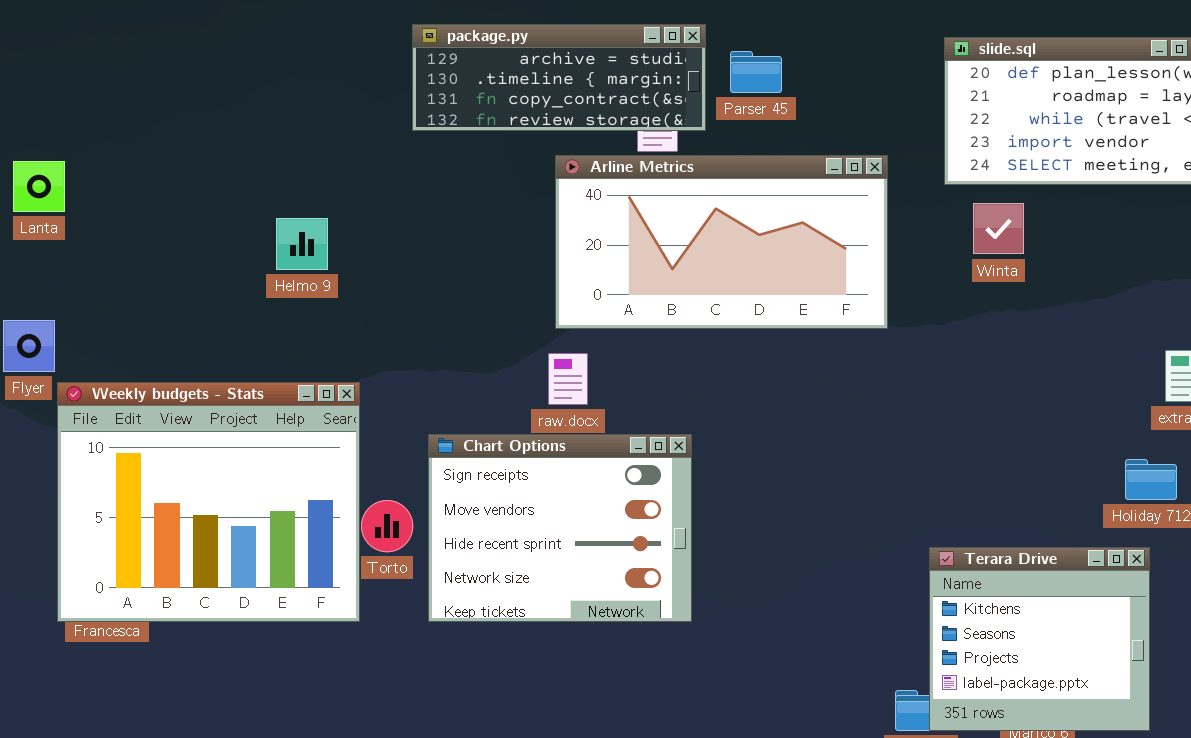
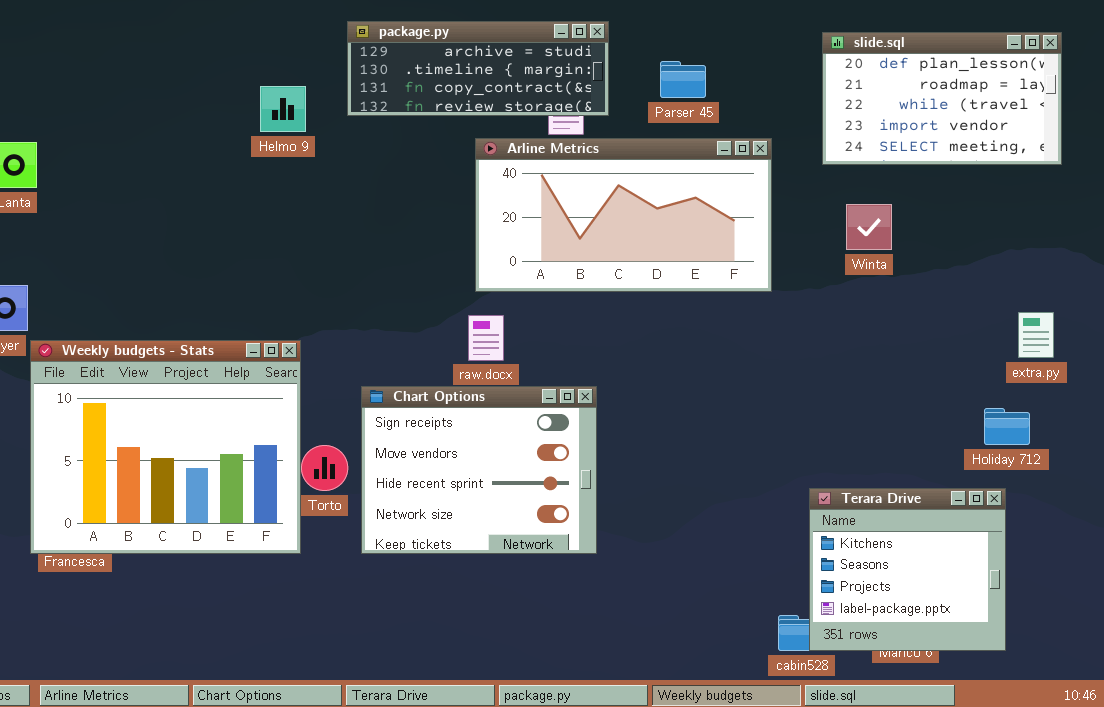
Parser 45: [730,51,782,93] -> [660,61,706,98], moved
Winta: [973,203,1024,254] -> [846,204,892,250], moved
Helmo 9: [276,218,328,270] -> [260,86,306,132], moved

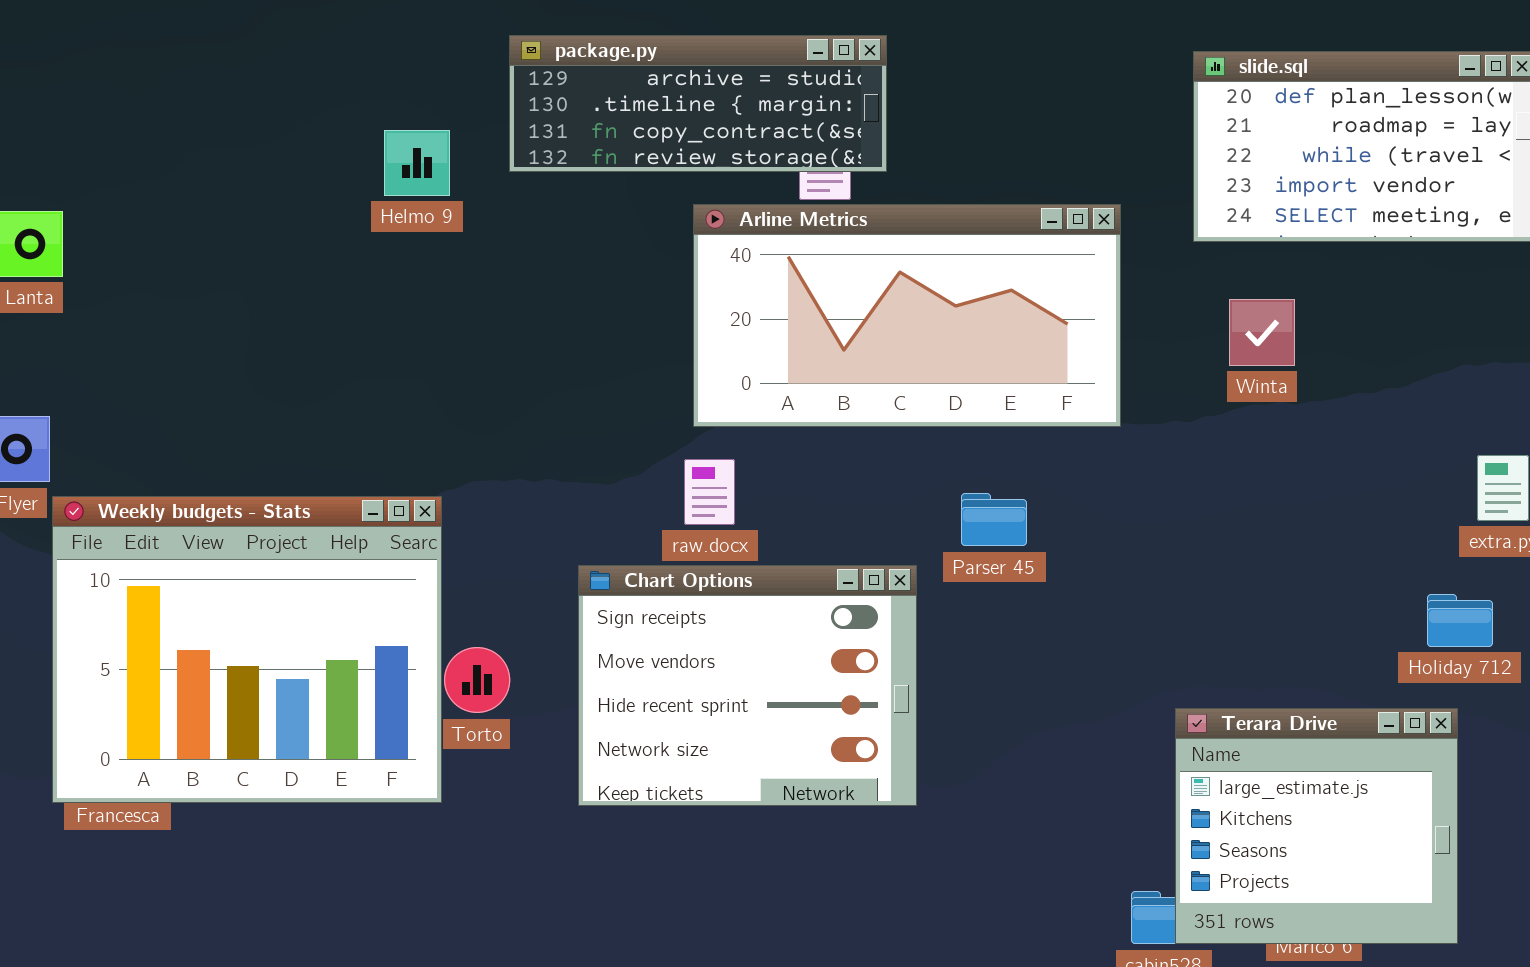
Parser 45: [660,61,706,98] -> [961,493,1027,546], moved
Chart Options: [361,386,597,554] -> [578,565,917,806], moved
Terara Drive: [809,488,1006,651] -> [1175,708,1458,944], scrolled up 1 row

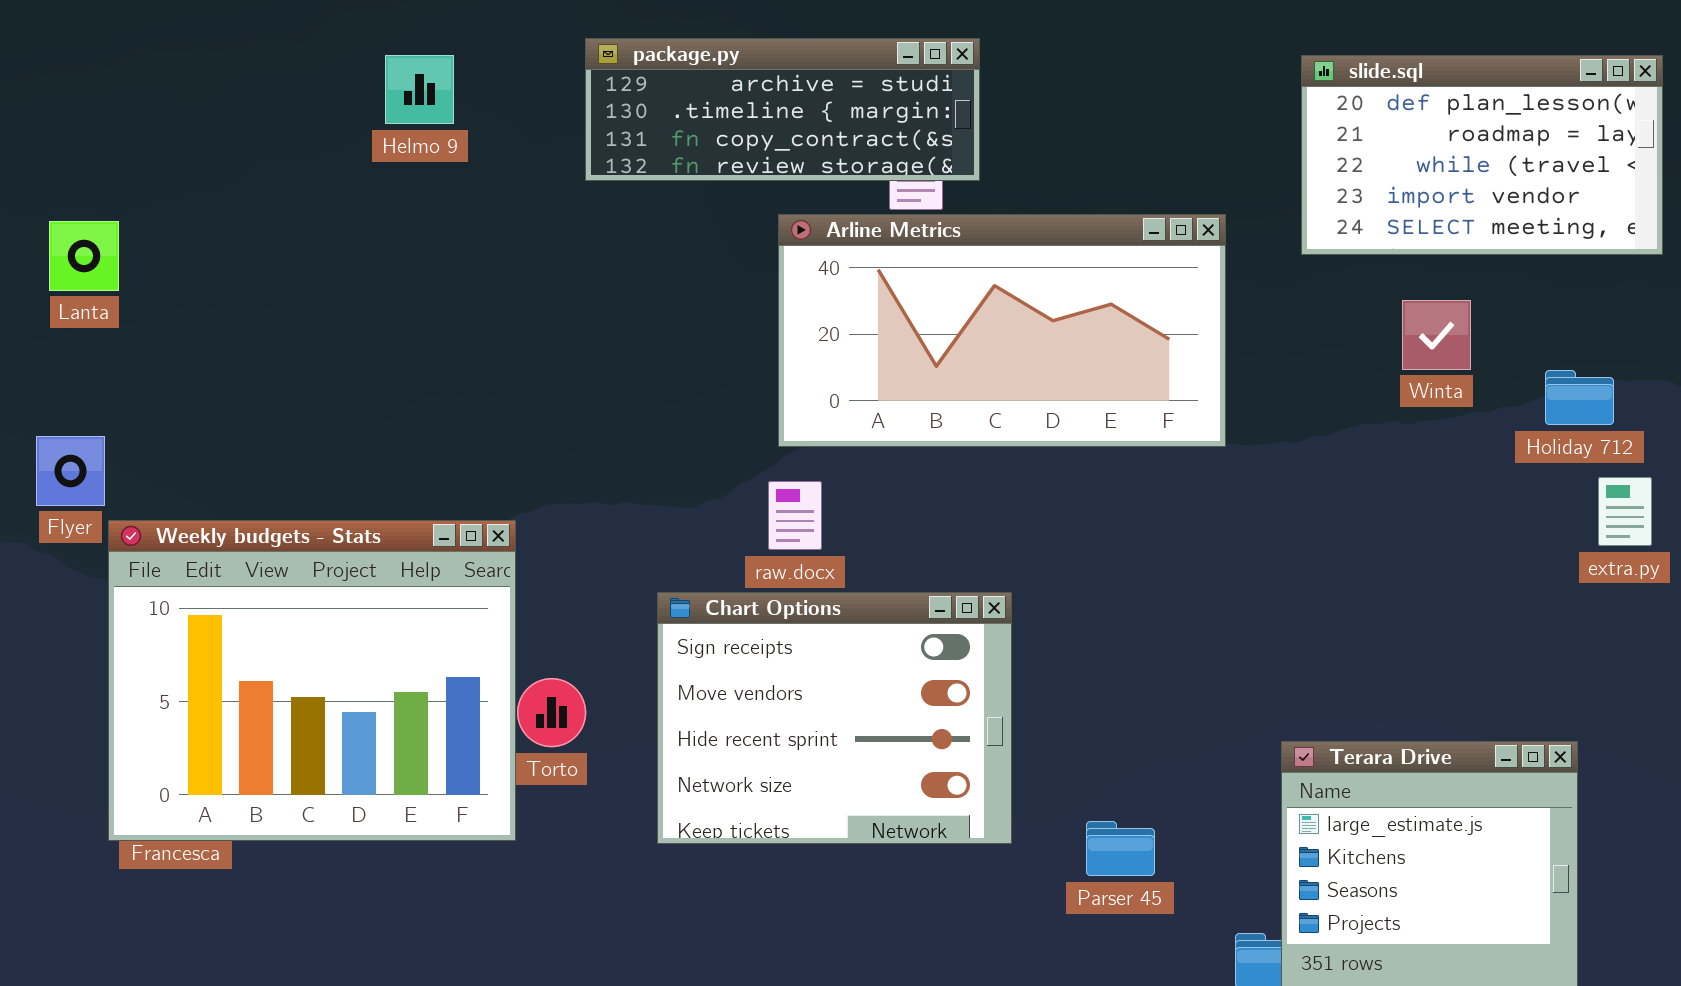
Helmo 9: [384,130,450,196] -> [385,55,454,124], moved
Winta: [1229,299,1295,366] -> [1402,300,1471,370], moved
Parser 45: [961,493,1027,546] -> [1086,821,1155,876], moved
Holiday 712: [1427,594,1493,647] -> [1545,370,1614,425], moved

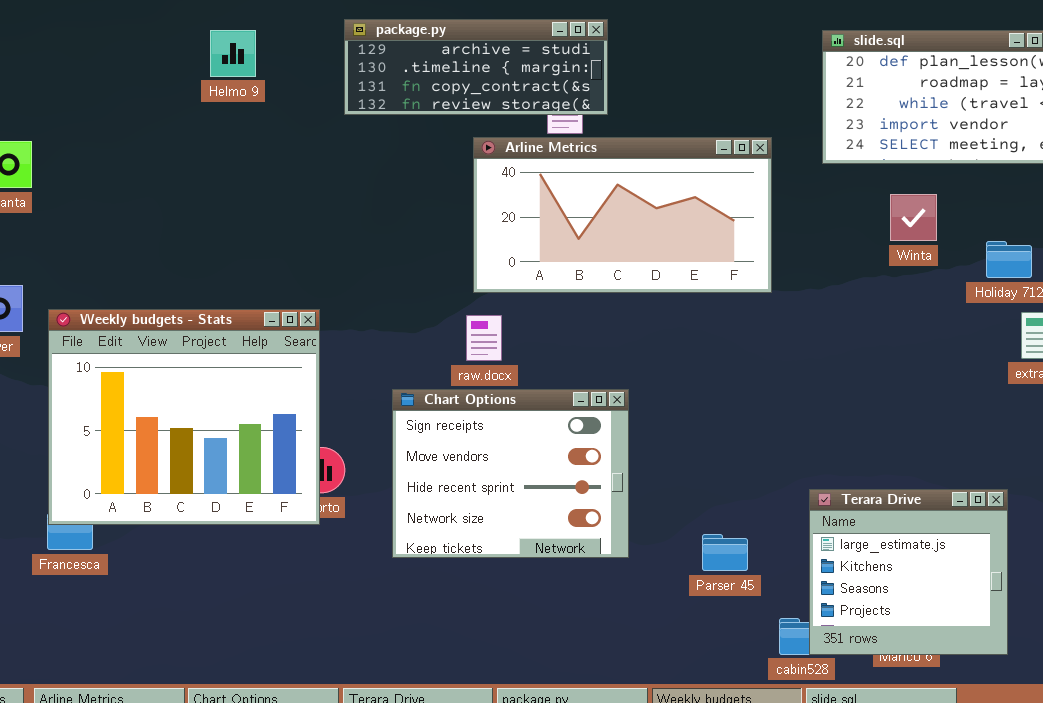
Weekly budgets - Stats: [108,520,516,841] -> [48,309,320,525], moved
Parser 45: [1086,821,1155,876] -> [702,534,748,571], moved

